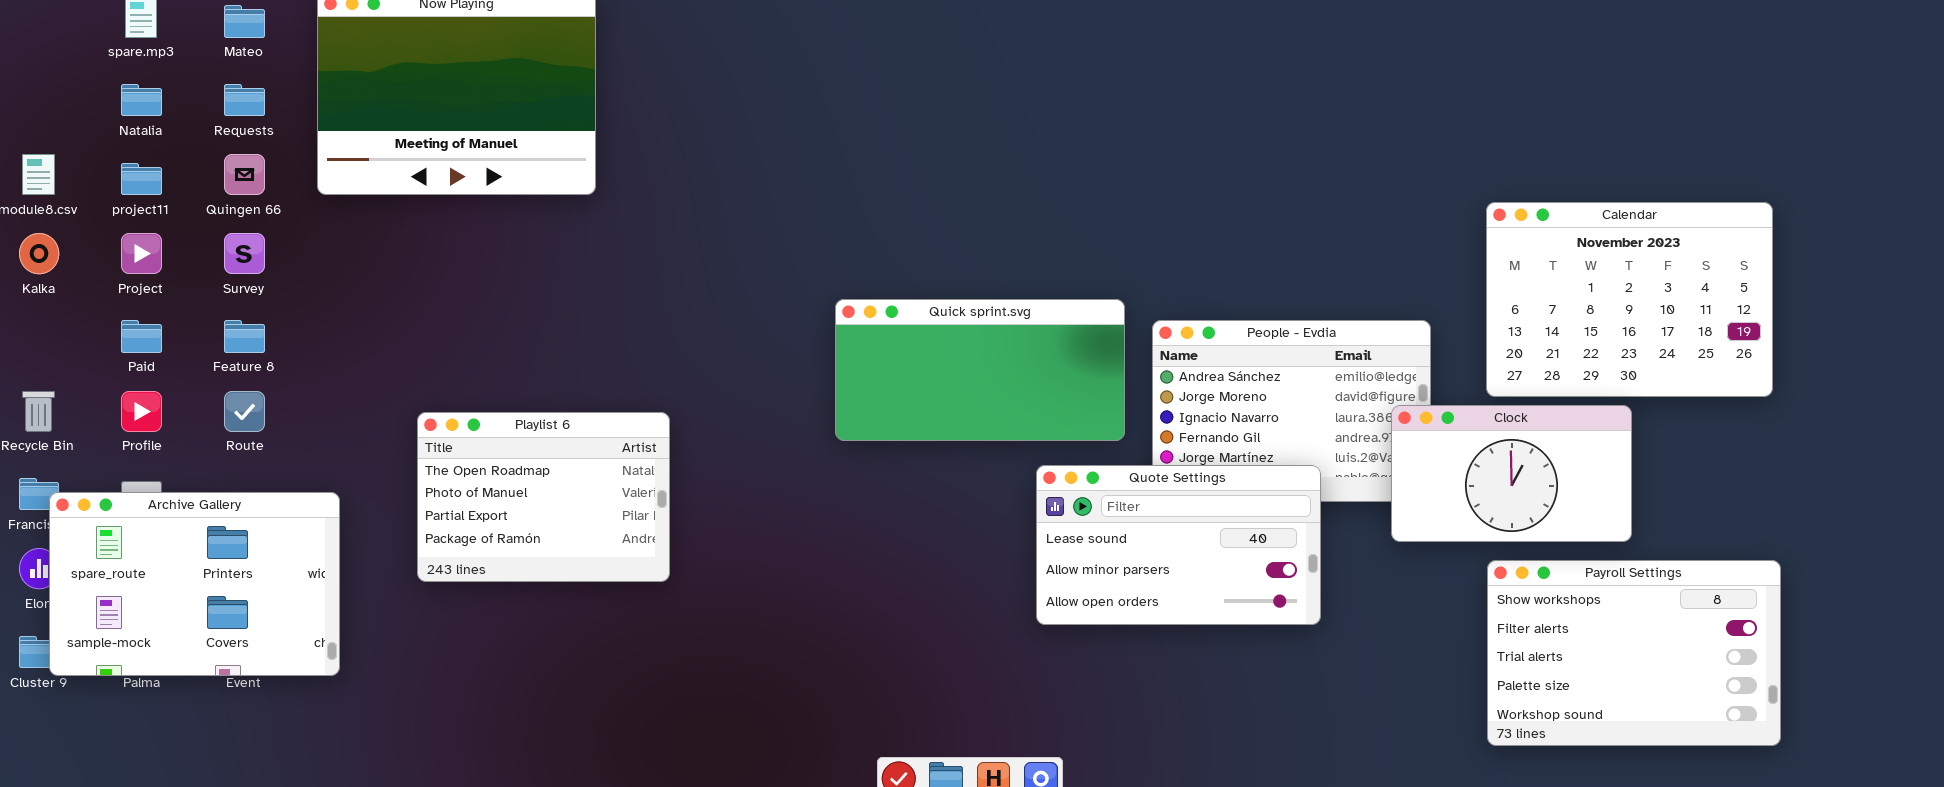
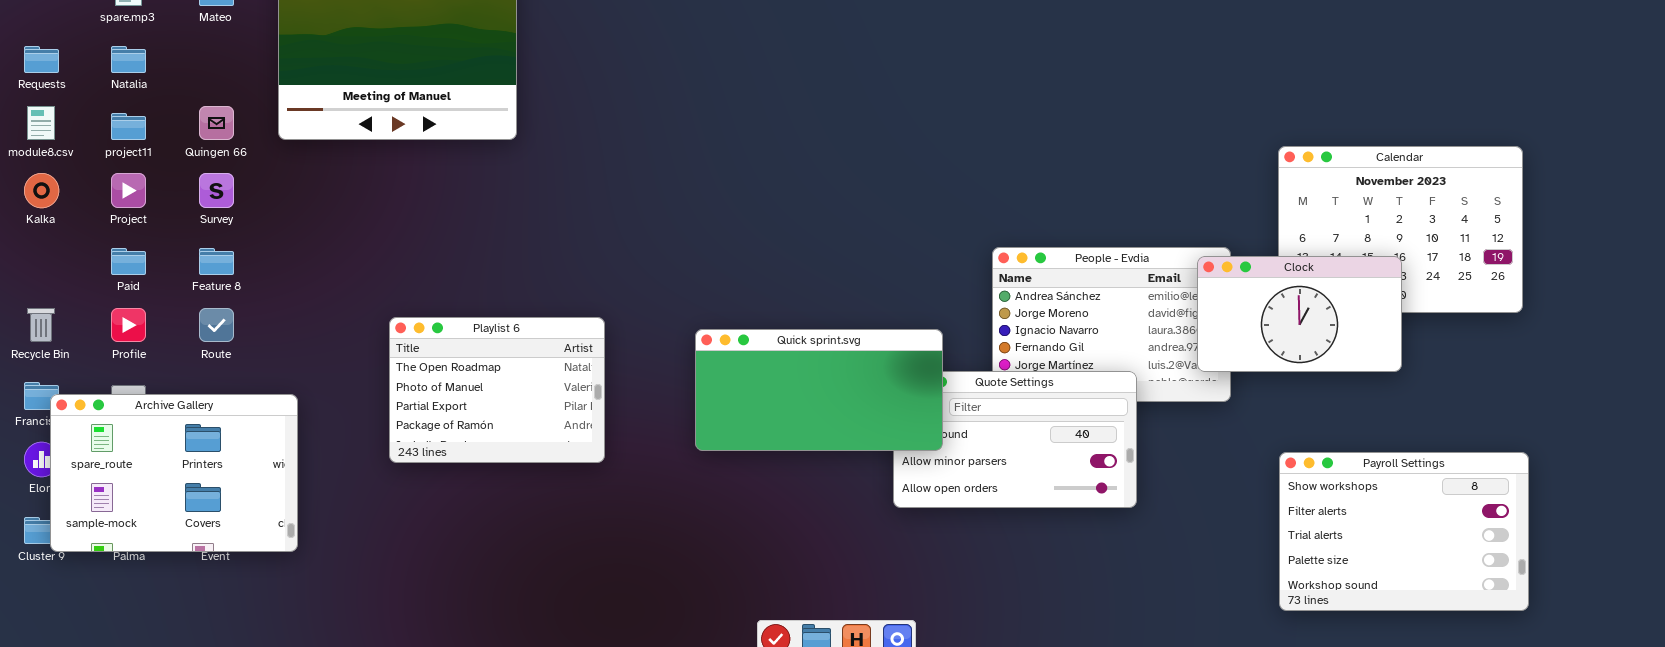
Requests: [224,84,265,116] -> [24,46,59,73], moved
Quick sprint.svg: [835,299,1125,441] -> [695,329,943,451], moved
Clock: [1391,405,1632,542] -> [1197,256,1402,372], moved
Playlist 6: [417,412,670,582] -> [389,317,605,463], moved

